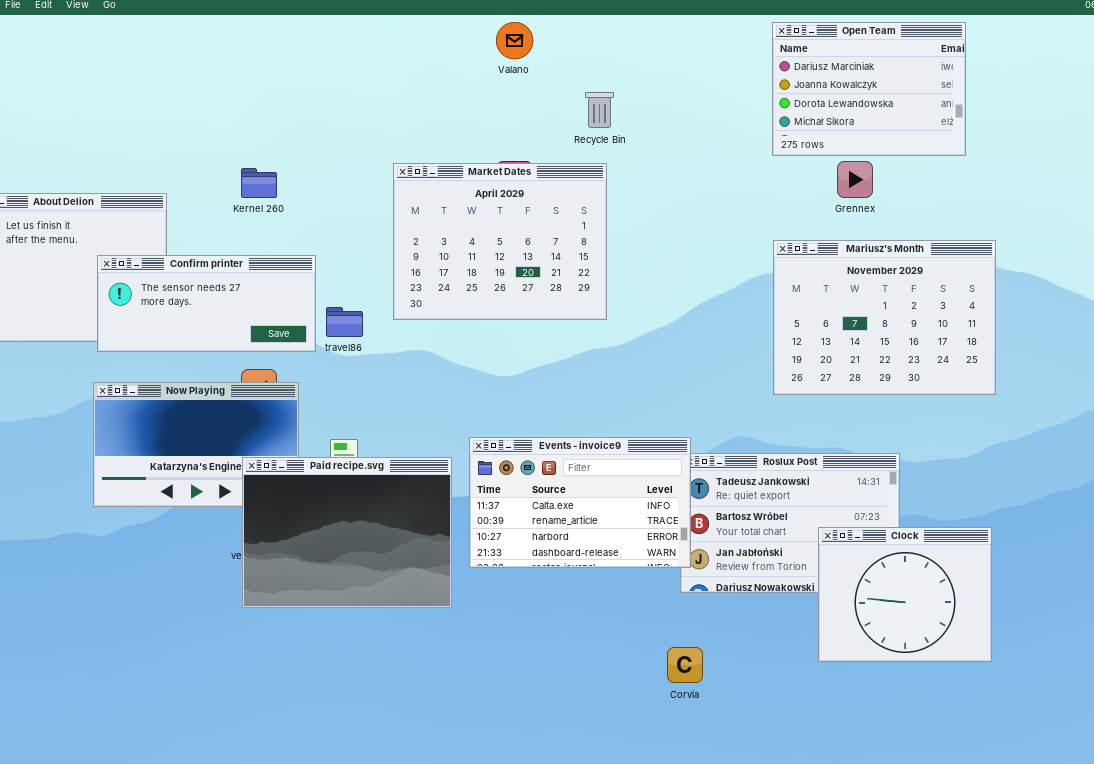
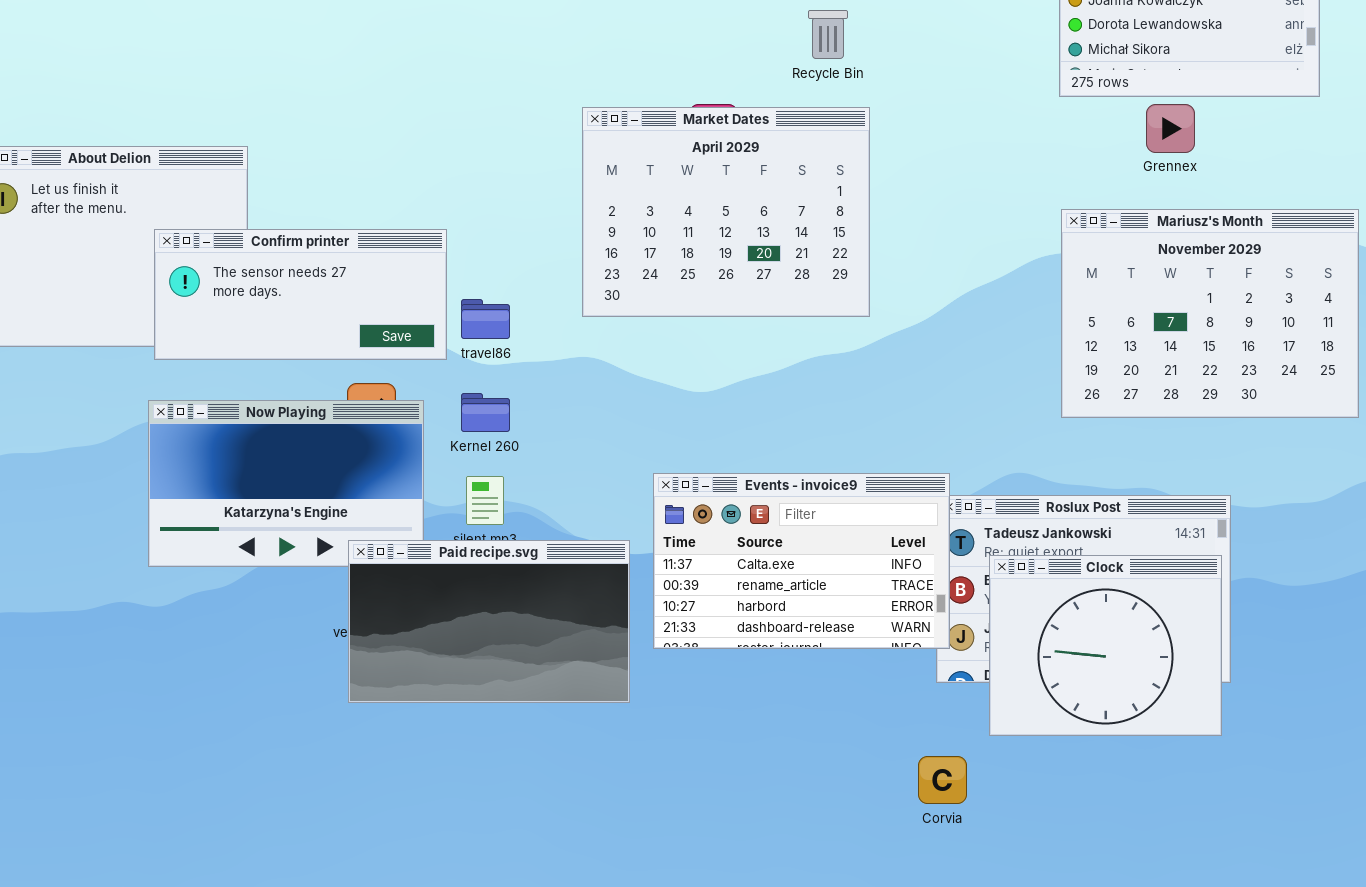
Market Dates: [393,163,607,320] -> [582,107,870,317], moved
Kernel 260: [241,168,277,198] -> [461,393,510,432], moved
Paid recipe.svg: [242,457,452,608] -> [348,540,630,703], resized
Clock: [818,527,992,662] -> [989,555,1222,736], moved

